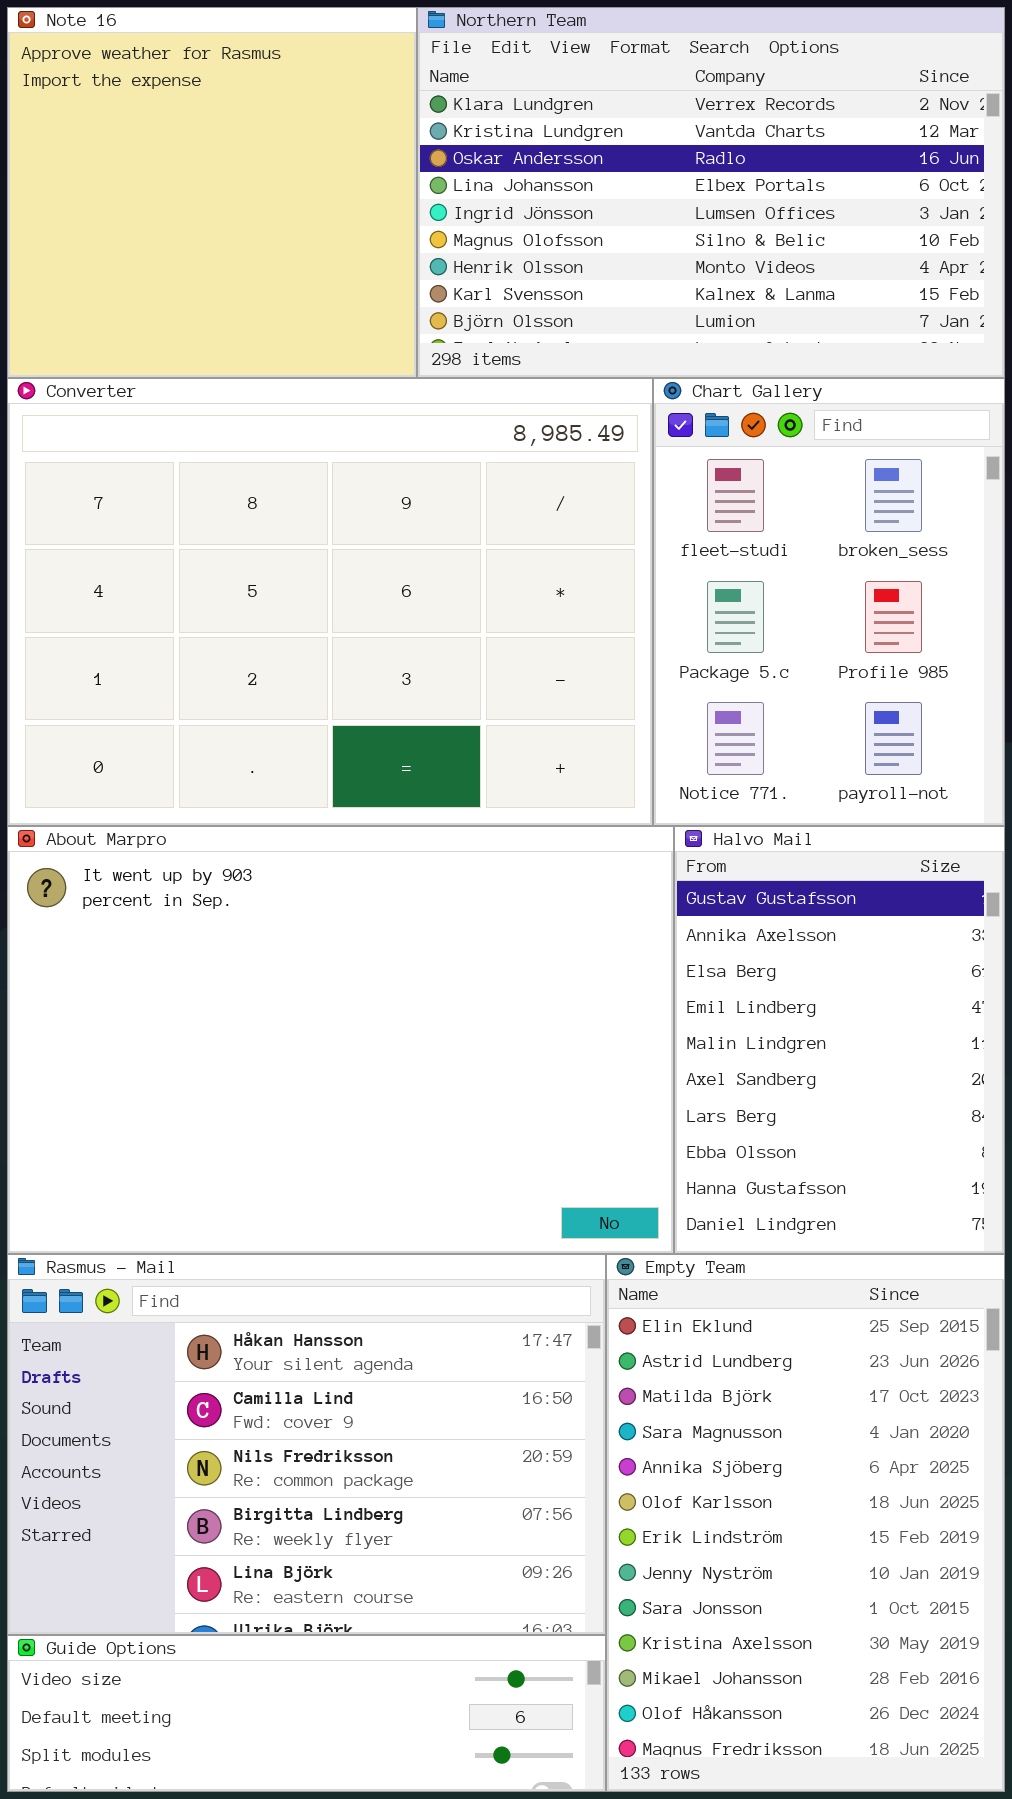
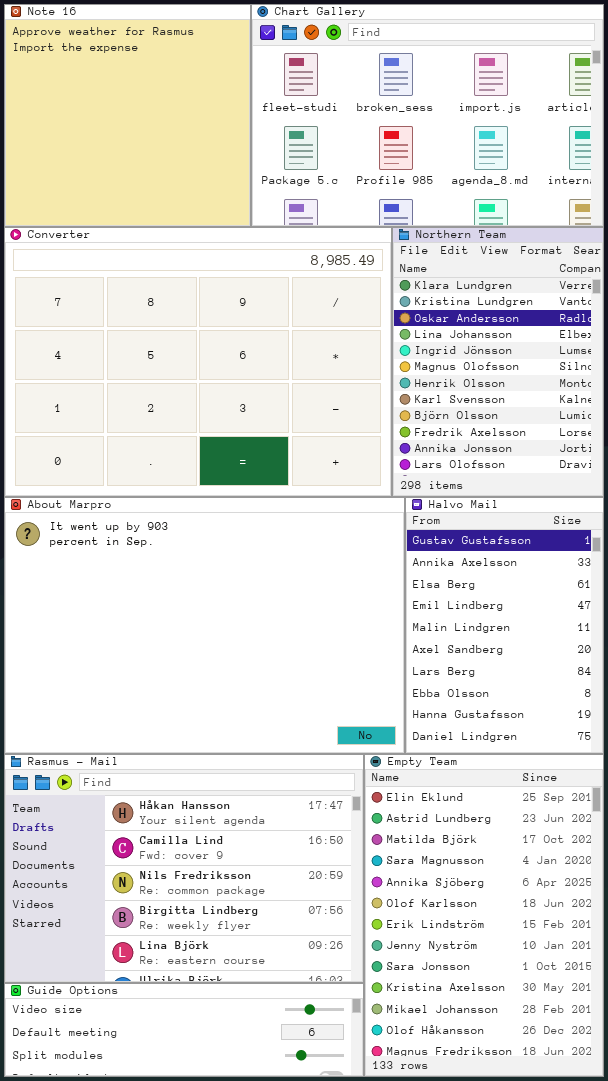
Northern Team: [417,7,1005,378] -> [392,227,604,497], moved, resized
Chart Gallery: [653,378,1005,826] -> [251,4,604,227], moved, resized

